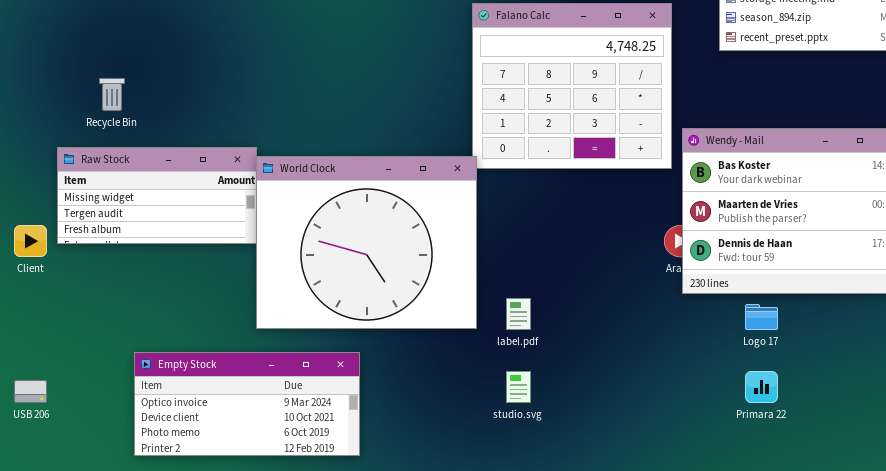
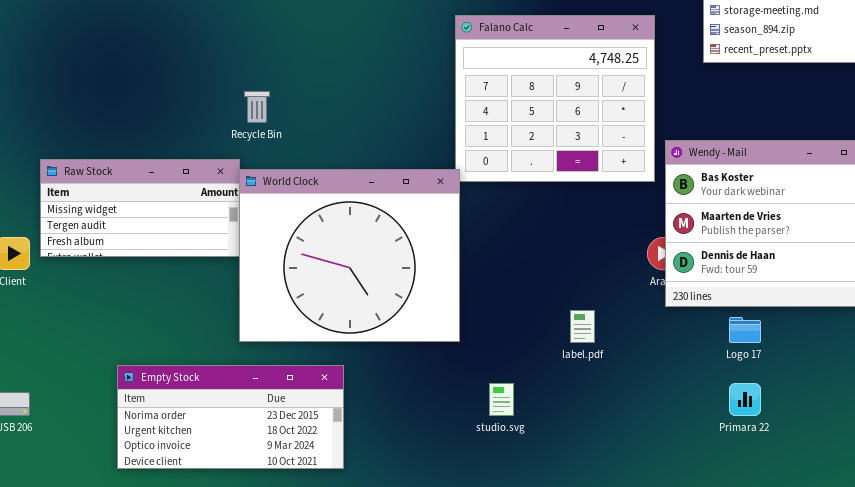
Recycle Bin: [99,78,125,111] -> [244,91,270,123], moved
label.pdf: [506,298,531,330] -> [570,310,595,343], moved
Empty Stock: [134,352,360,456] -> [117,365,344,469], scrolled up 2 rows

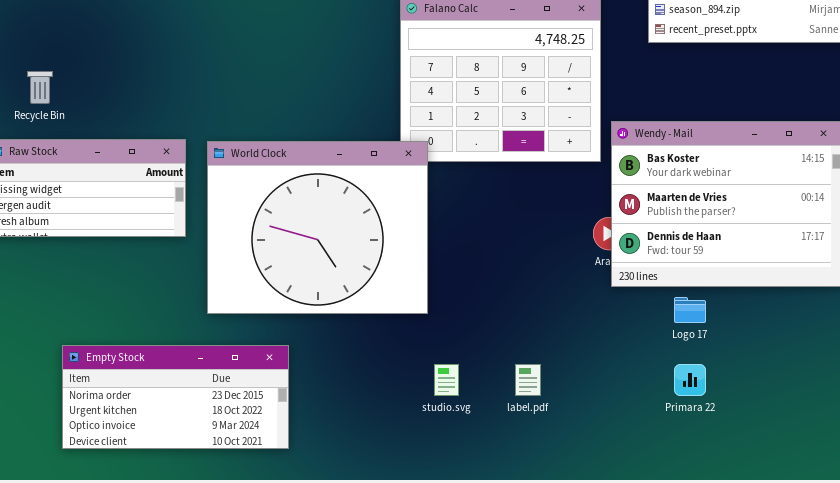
Recycle Bin: [244,91,270,123] -> [27,71,53,104], moved
World Clock: [239,169,460,342] -> [207,141,428,314], moved
label.pdf: [570,310,595,343] -> [515,364,541,396], moved

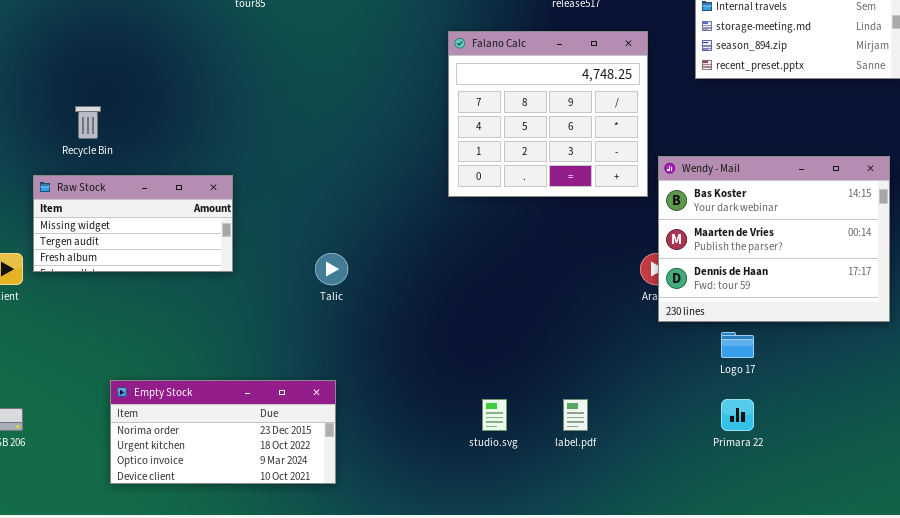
World Clock: [207,141,428,314] -> none, closed

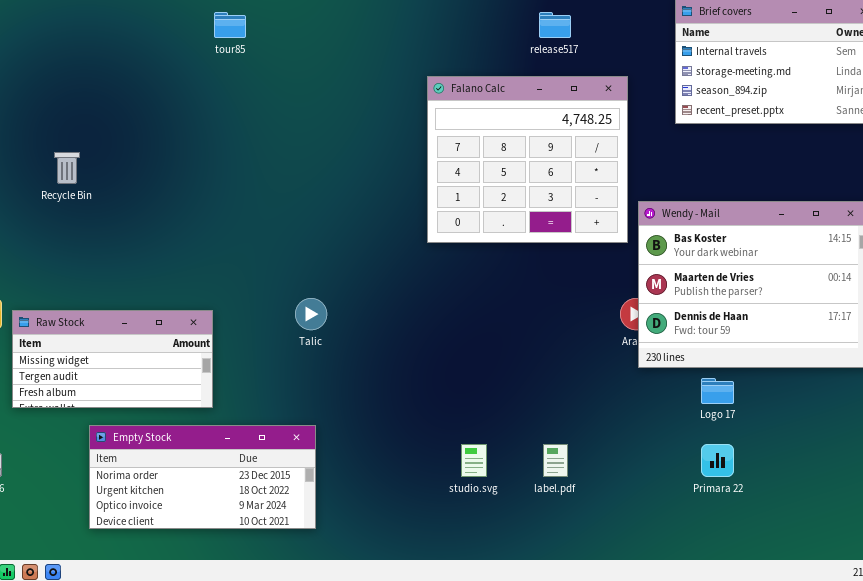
Raw Stock: [33,175,233,272] -> [12,310,213,408], moved

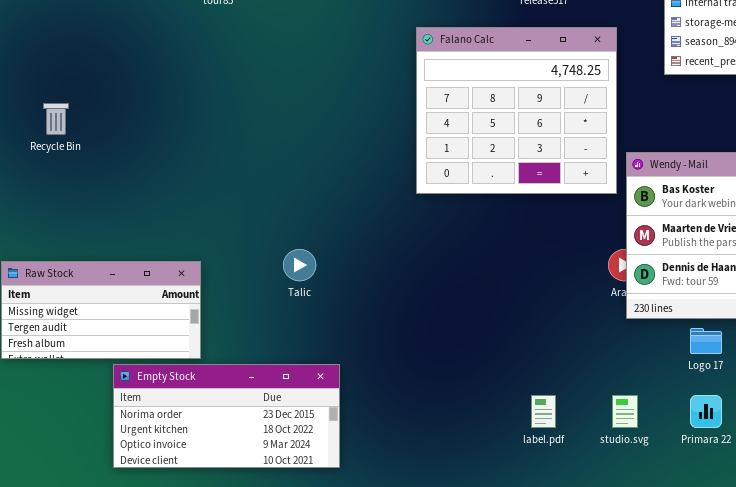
Empty Stock: [89,425,316,529] -> [113,364,340,468], moved
studio.svg: [461,444,487,477] -> [612,395,638,428], moved

